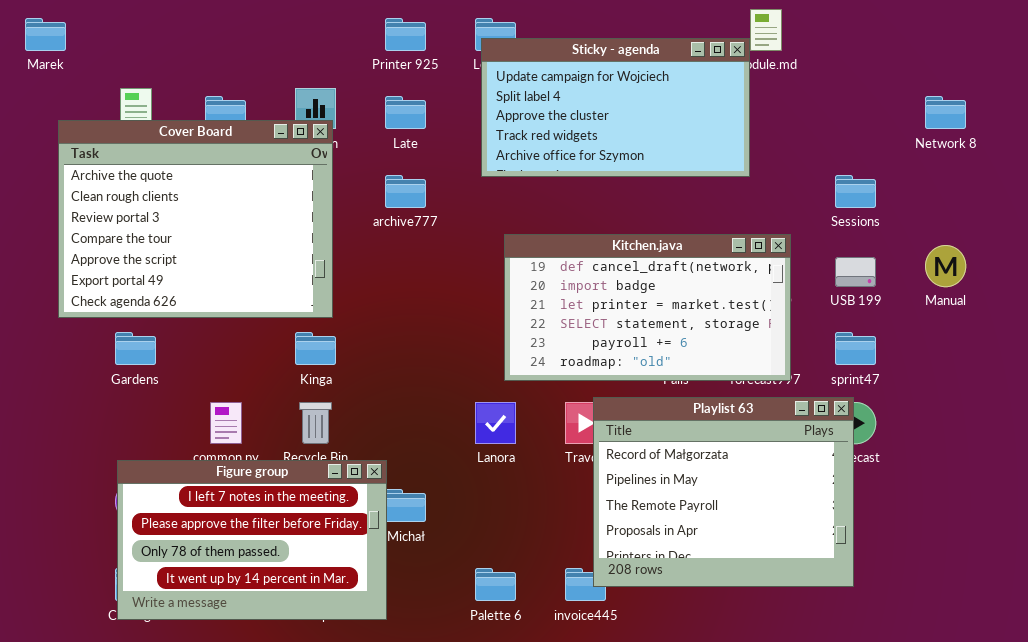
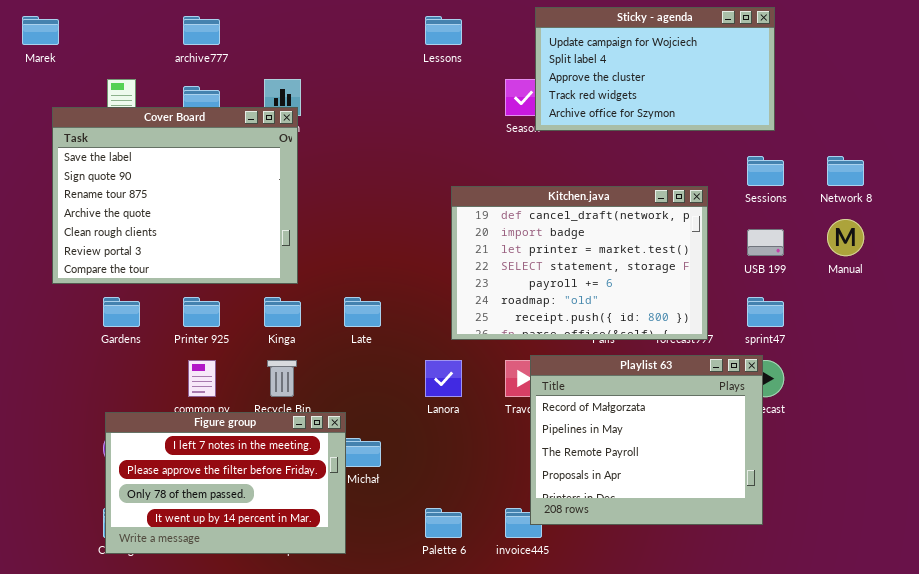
Printer 925: [385,18,426,51] -> [183,297,220,327], moved
Sticky - agenda: [481,38,750,177] -> [535,7,775,131], moved
Late: [385,96,426,129] -> [344,297,381,327], moved
Network 8: [925,96,966,129] -> [827,156,864,186], moved
Cover Board: [58,120,333,318] -> [52,107,298,284], scrolled up 3 rows
archive777: [385,175,426,208] -> [183,16,220,45], moved
Kitchen.java: [504,234,791,381] -> [451,186,708,340], resized

